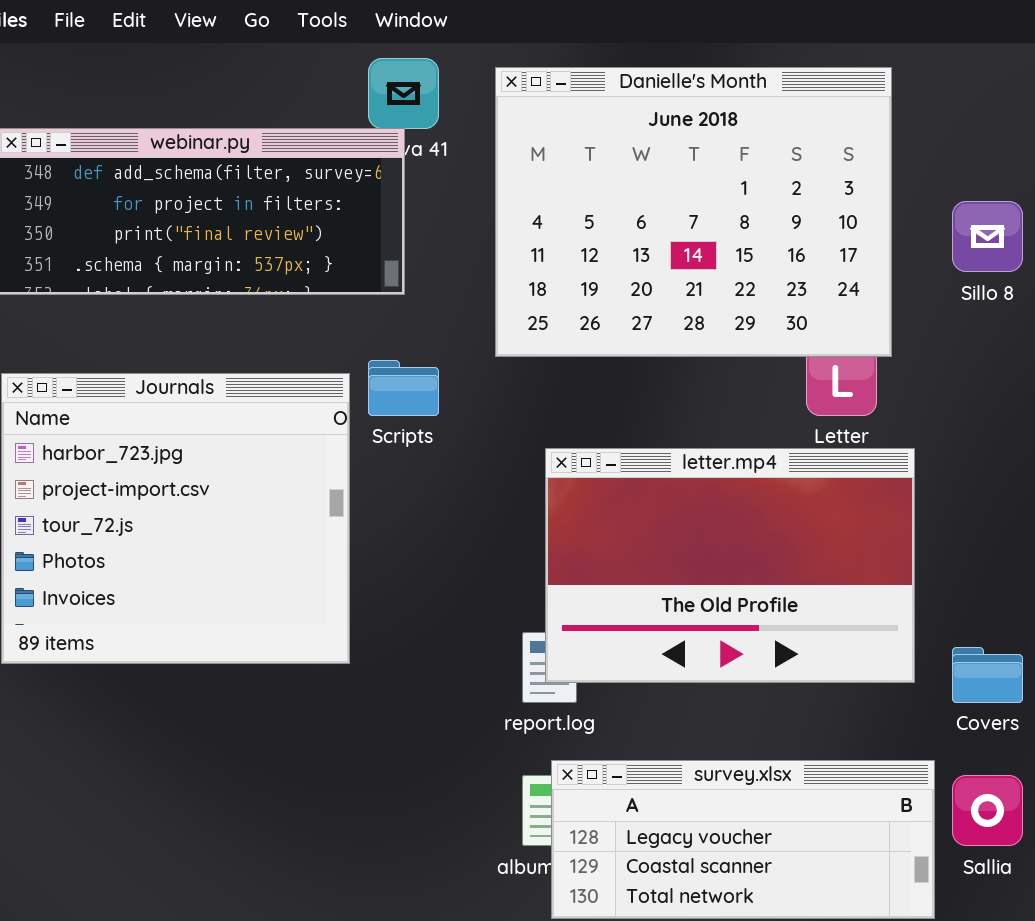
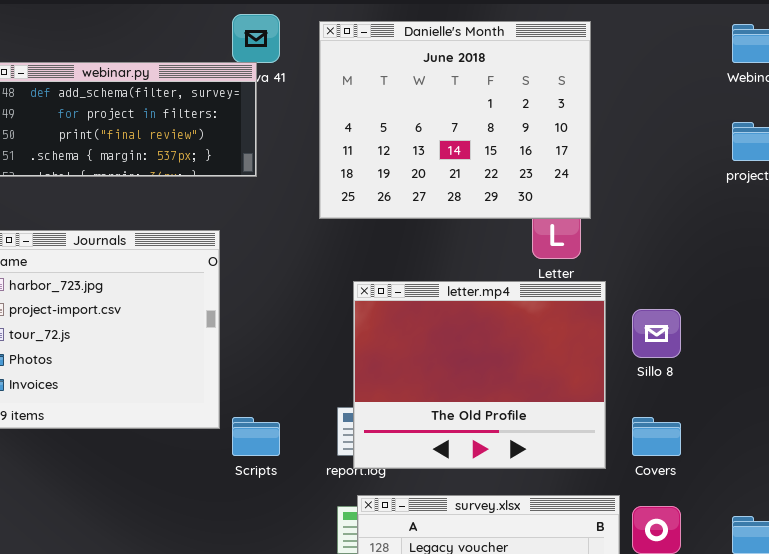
Sillo 8: [952,201,1023,272] -> [632,309,681,358], moved
Scripts: [368,360,439,416] -> [232,417,280,456], moved
letter.mp4: [545,448,915,683] -> [353,281,606,469], resized

